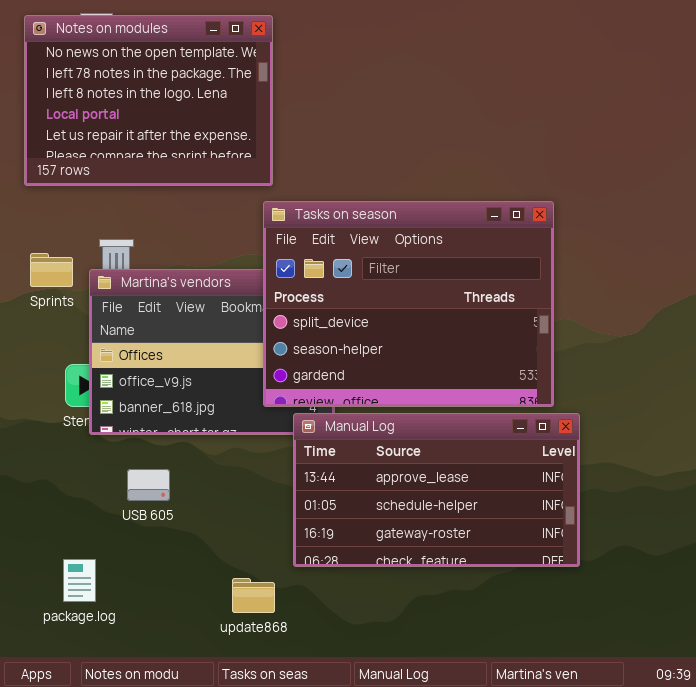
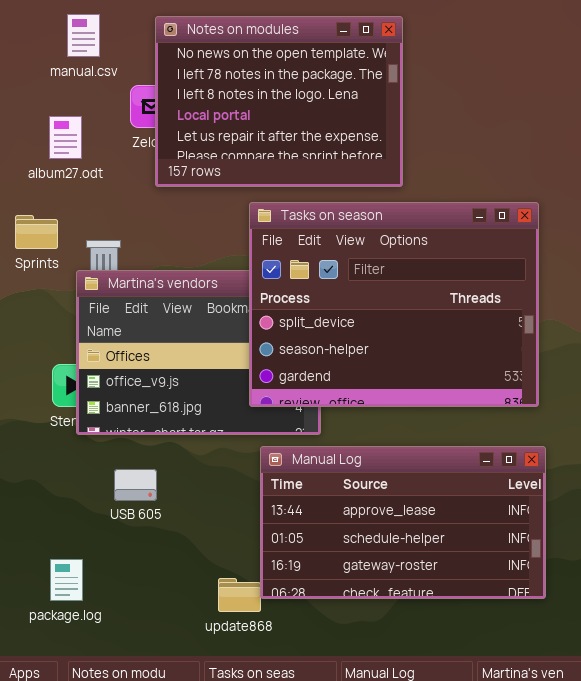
Notes on modules: [24,15,273,186] -> [155,16,403,187], moved
Sprints: [30,253,73,287] -> [15,215,58,249], moved
Manual Log: [293,413,580,567] -> [260,446,546,599], moved

